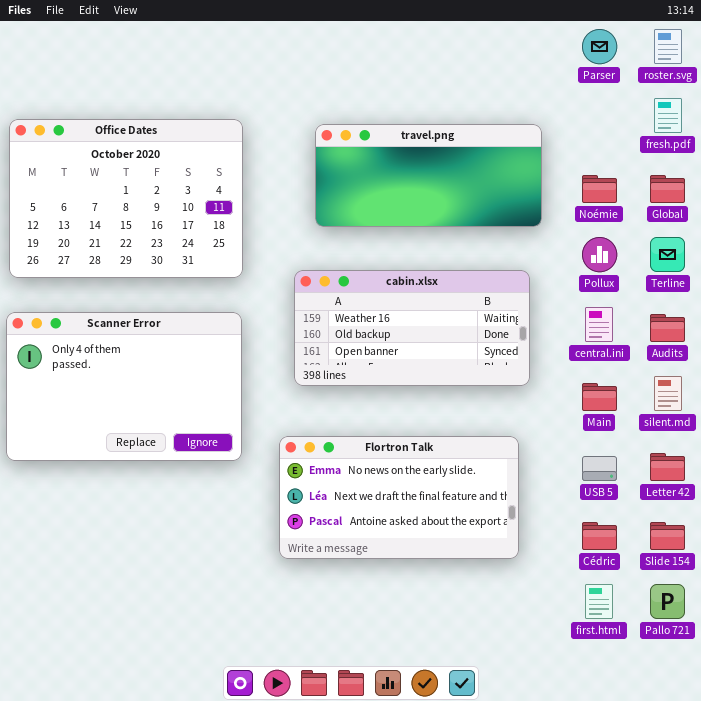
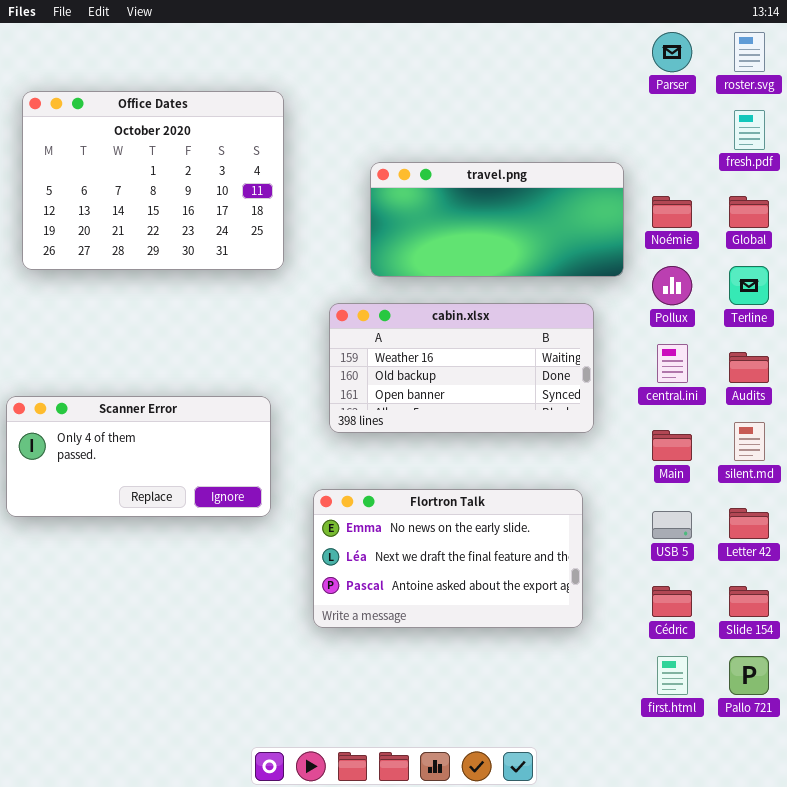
Office Dates: [9,119,243,278] -> [22,91,284,270], moved
travel.png: [315,124,542,227] -> [370,162,624,277], moved
Scanner Error: [6,312,242,461] -> [6,396,271,517], resized

